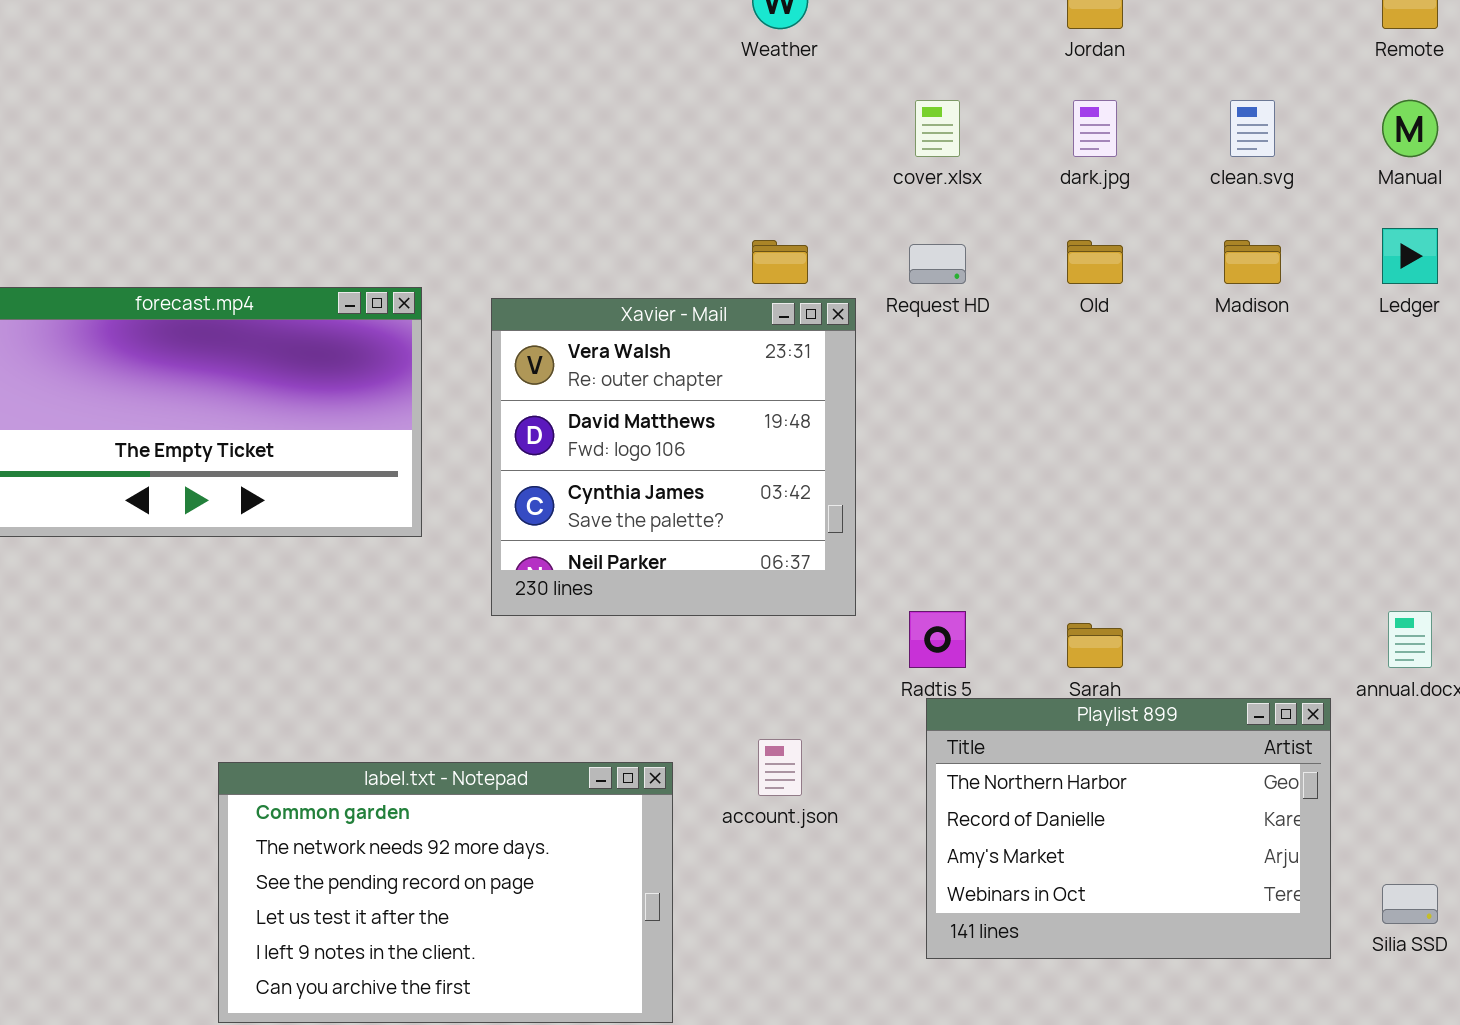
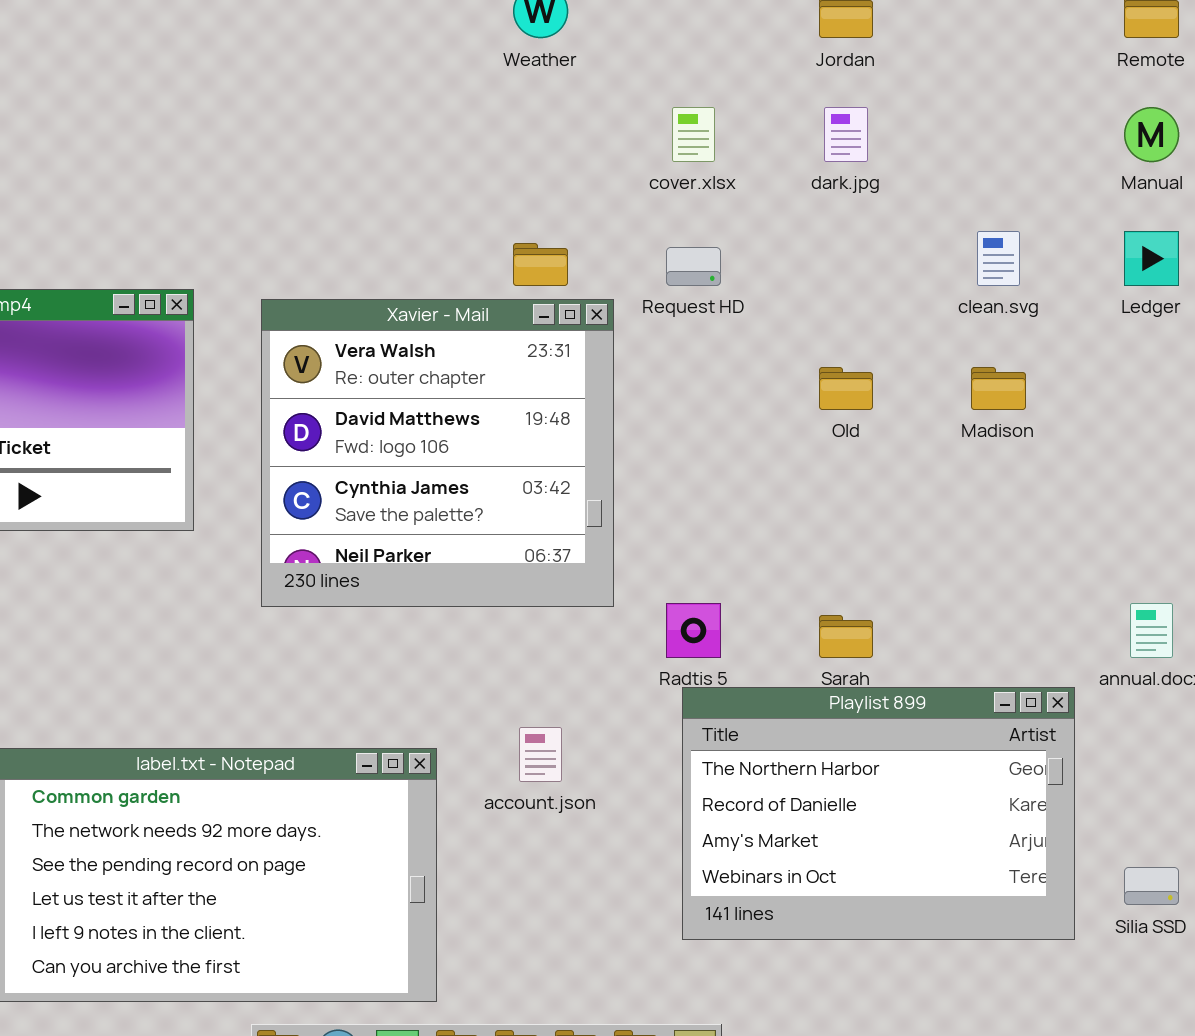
clean.svg: [1230,100,1275,157] -> [977,231,1020,286], moved
Old: [1067,240,1123,284] -> [819,367,873,410], moved
Madison: [1224,240,1281,284] -> [971,367,1026,410], moved

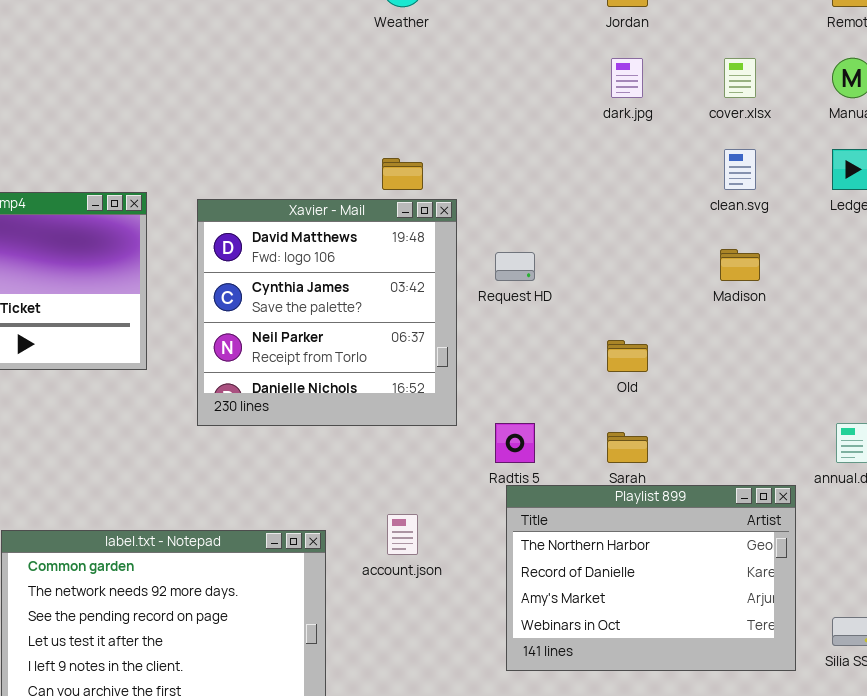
cover.xlsx: [672,107,715,162] -> [724,58,756,98], moved
Request HD: [666,247,721,286] -> [495,252,535,281], moved
Xavier - Mail: [261,299,614,607] -> [197,199,457,426], scrolled down 1 row
Old: [819,367,873,410] -> [607,340,648,372], moved

